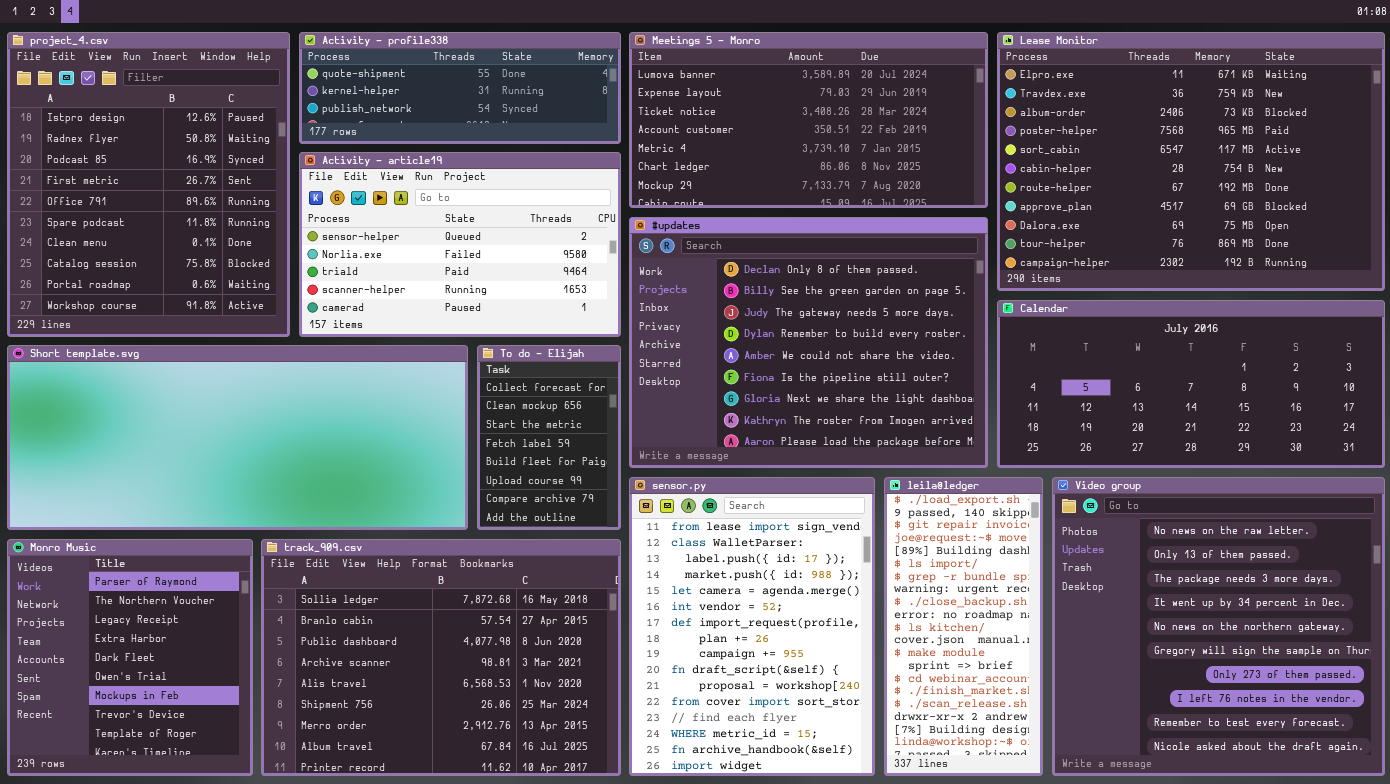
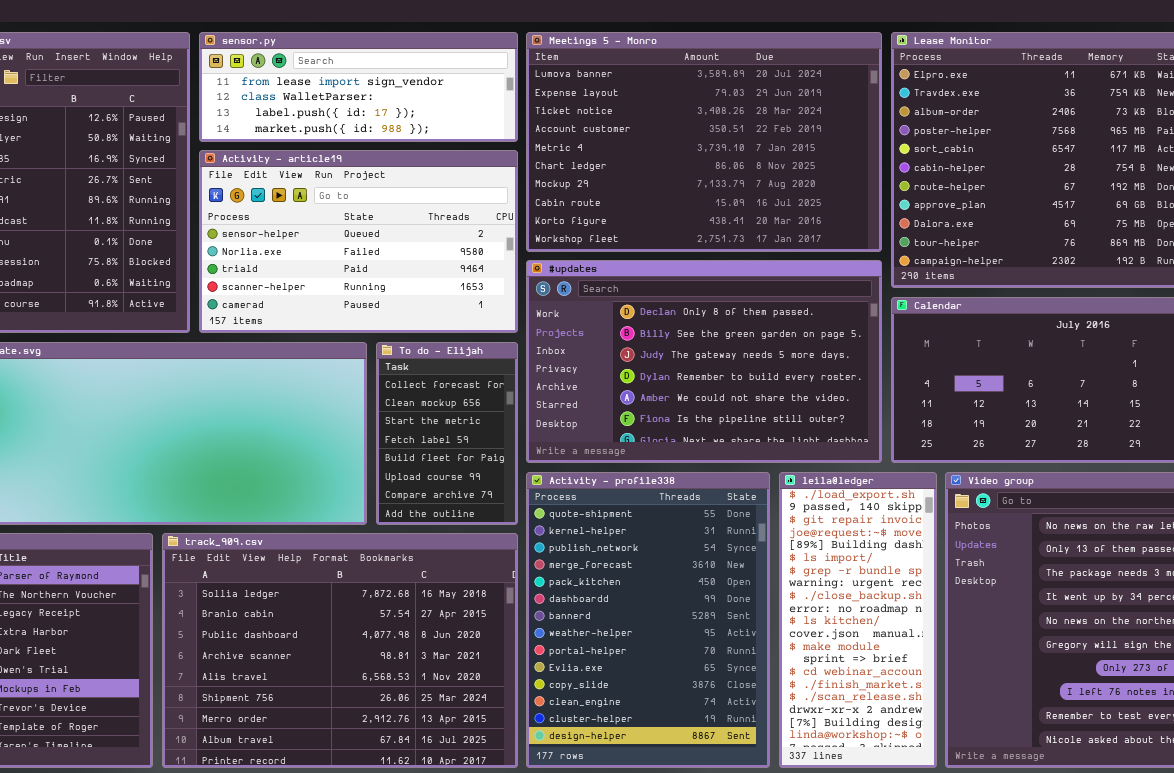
Activity - profile338: [299,32,621,144] -> [526,472,770,768], moved, resized
Meetings 5 - Monro: [629,32,988,208] -> [526,32,882,252], resized
#updates: [629,217,988,468] -> [526,260,882,463], resized
sensor.py: [629,477,875,776] -> [199,32,518,142], moved, resized

